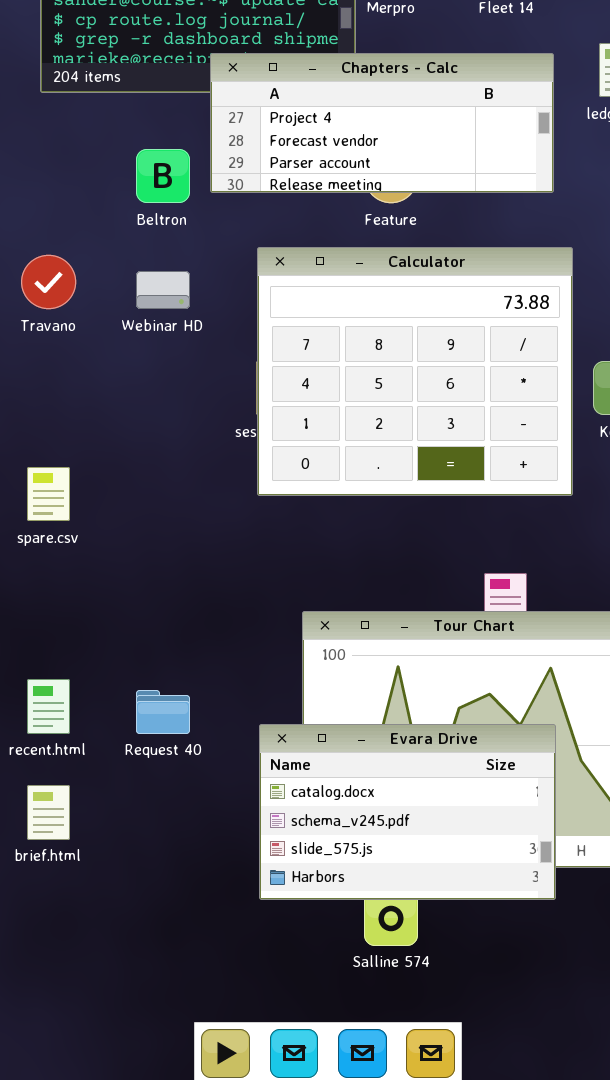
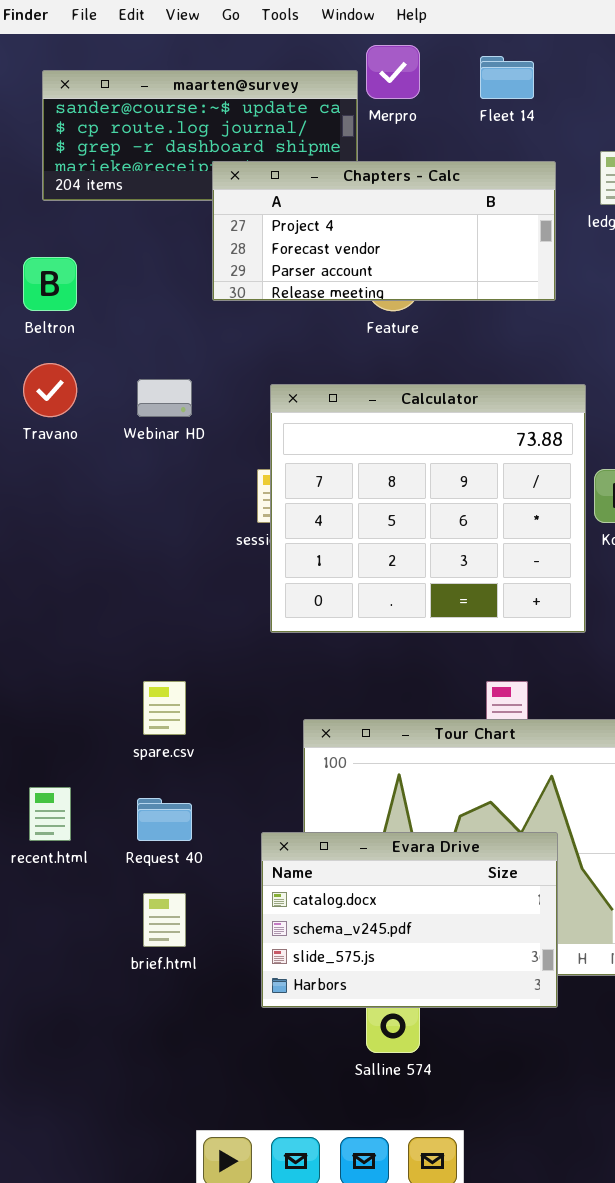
Beltron: [136,149,190,203] -> [23,257,77,311], moved
Calculator: [257,247,573,496] -> [270,384,586,633], moved
spare.csv: [27,467,70,521] -> [143,681,186,735], moved
brief.html: [27,785,70,840] -> [143,893,186,947], moved

